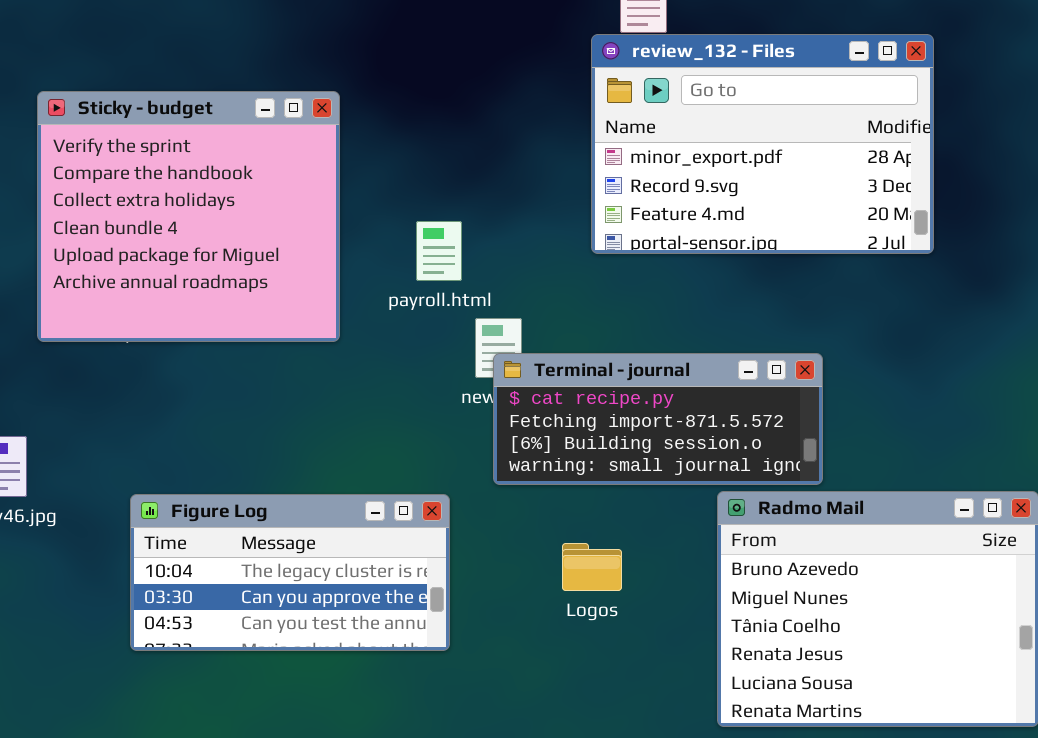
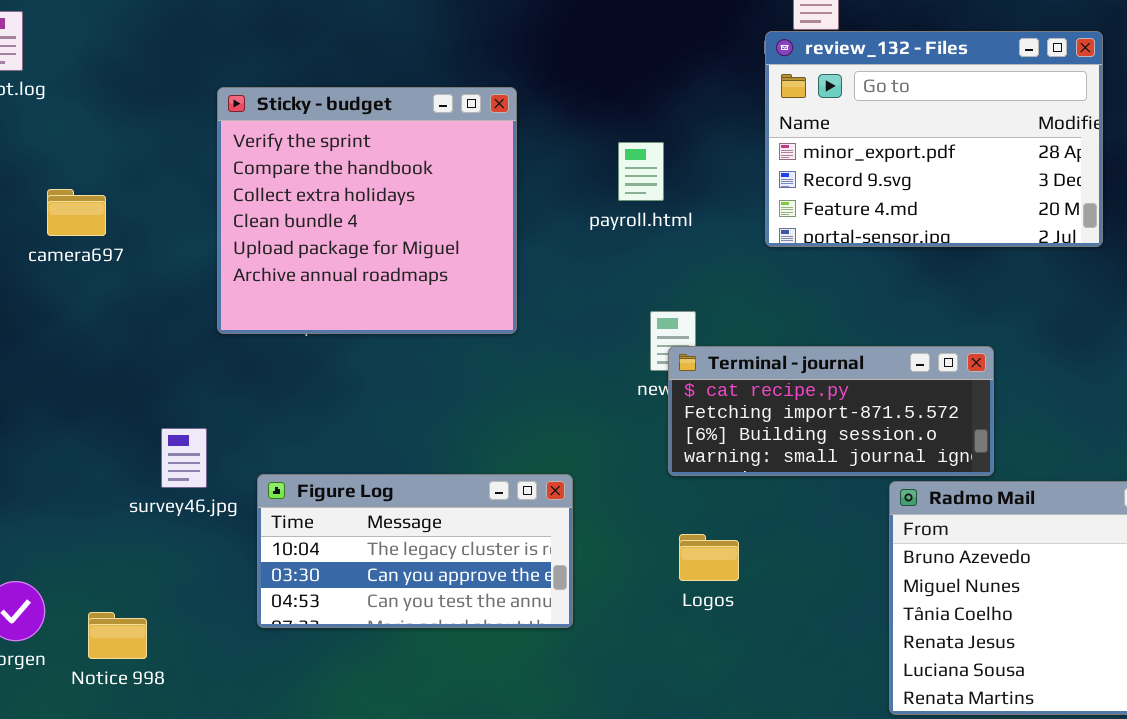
payroll.html: [416,221,462,281] -> [618,142,664,201], moved
Figure Log: [130,494,450,651] -> [257,474,573,628], moved
Logos: [562,543,622,591] -> [679,534,739,581], moved

